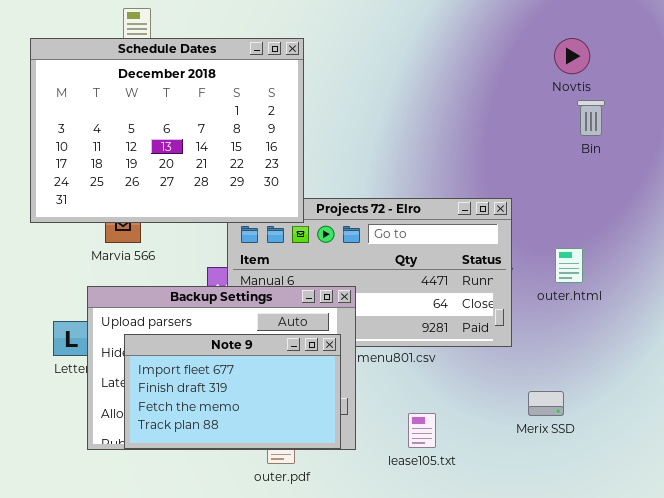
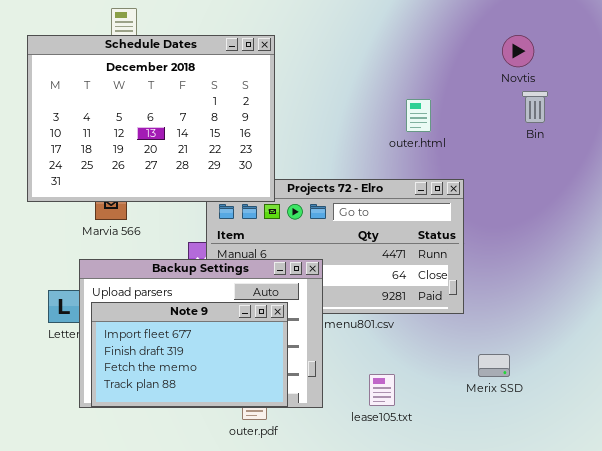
outer.html: [555,248,583,283] -> [406,99,431,132], moved
Note 9: [124,334,341,449] -> [91,302,288,407], moved

